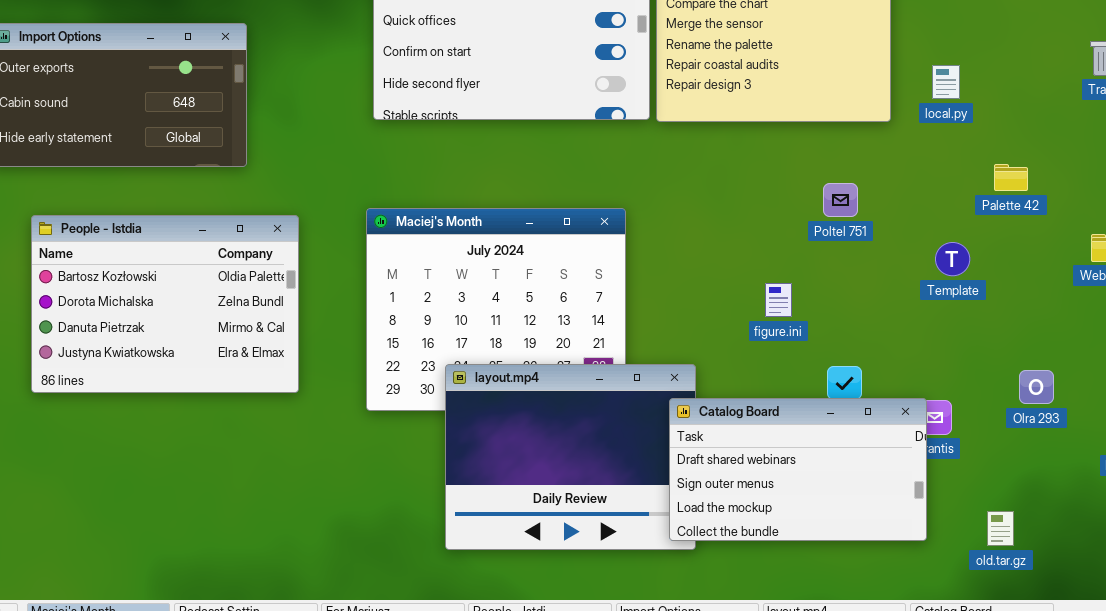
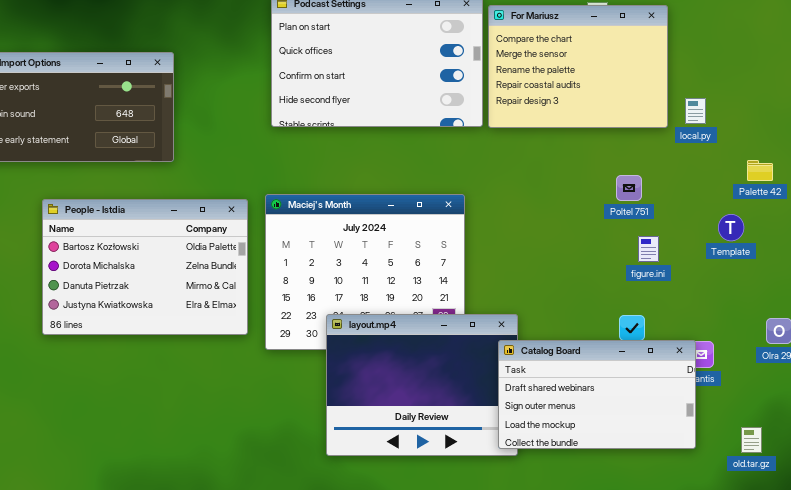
local.py: [932,65,960,99] -> [685,98,706,124], moved
People - Istdia: [31,215,299,393] -> [42,199,248,335], moved
Template: [935,242,970,276] -> [718,214,744,241], moved
figure.ini: [765,283,792,317] -> [638,236,659,262], moved

